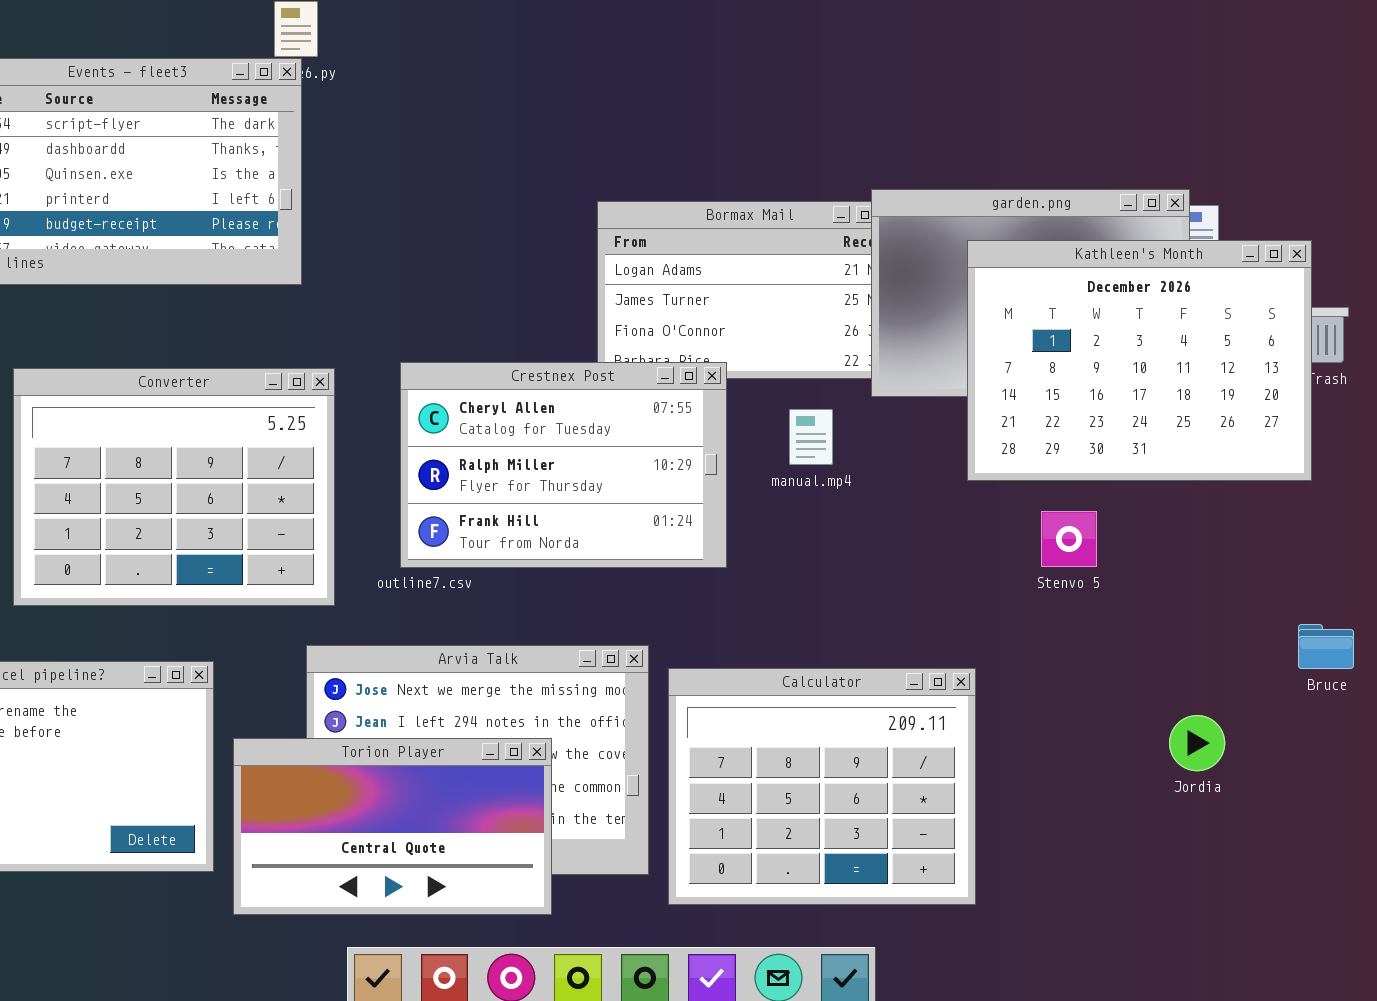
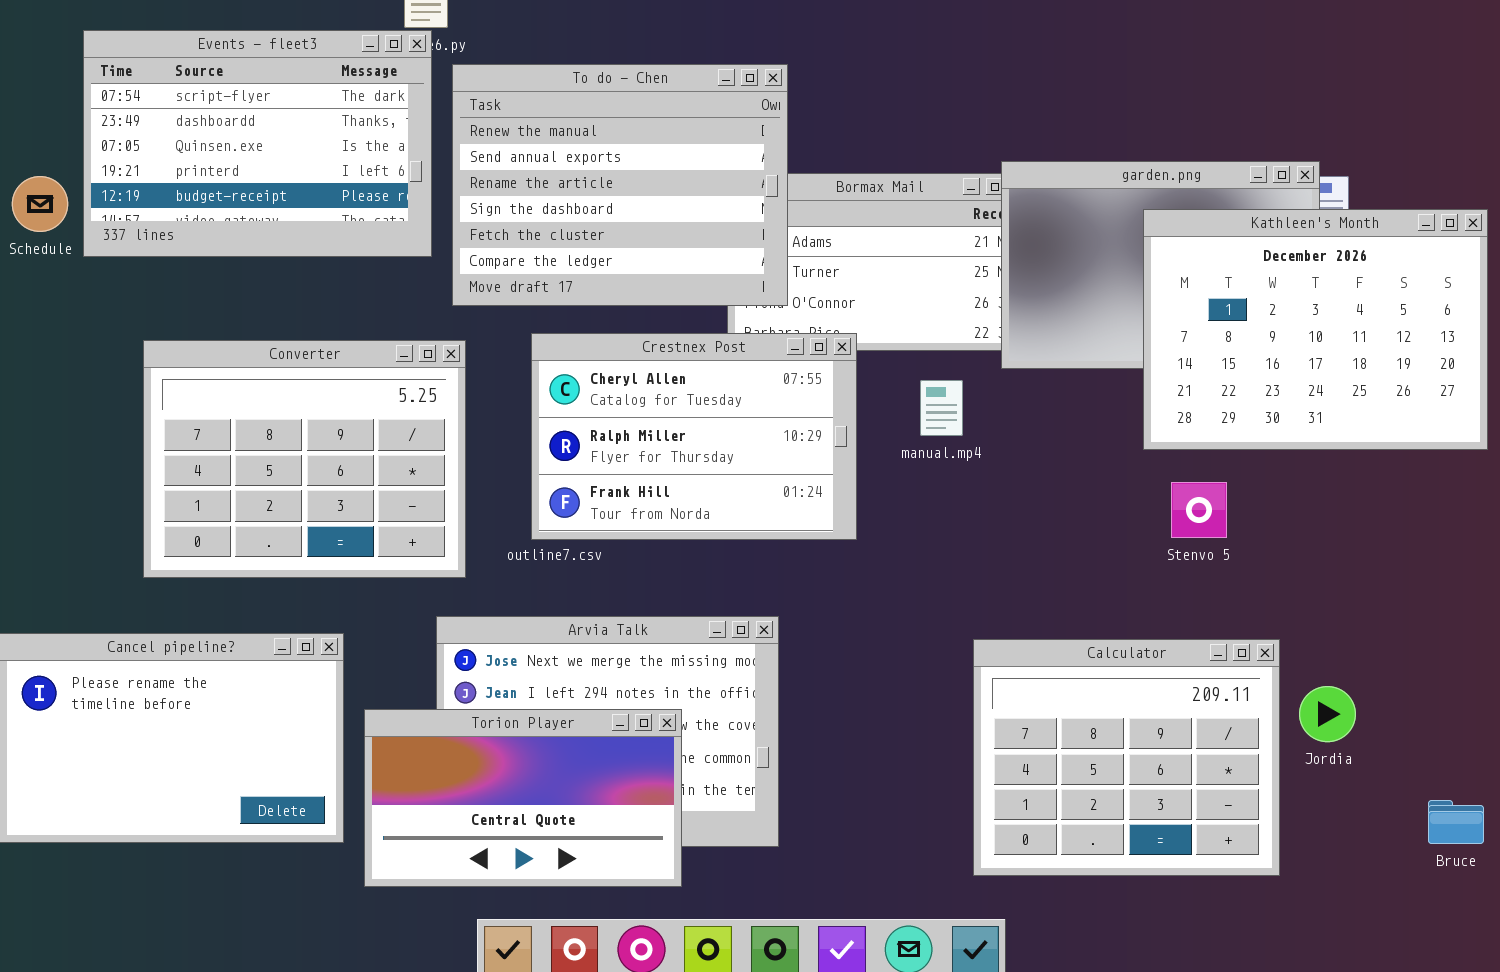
To do - Chen: none -> [452,64,788,306], opened
Kathleen's Month: [967,240,1312,481] -> [1143,209,1488,450], moved
Bruce: [1298,624,1354,669] -> [1428,800,1484,844], moved
Calculator: [668,668,976,905] -> [973,639,1280,876], moved

